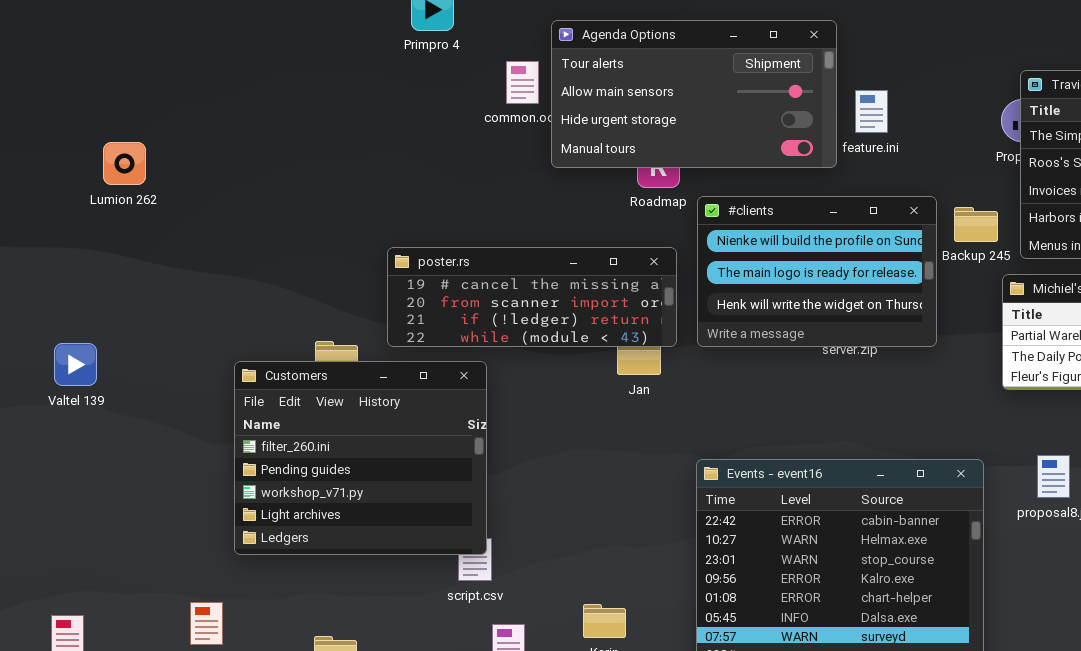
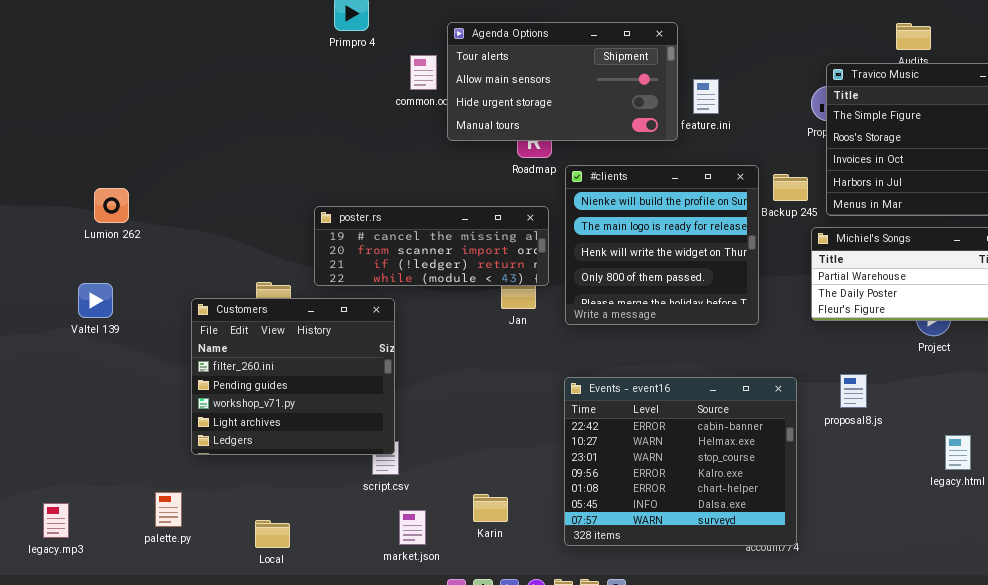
Lumion 262: [103,142,146,185] -> [94,188,129,223], moved
#clients: [697,196,937,347] -> [565,165,759,325], resized
Valtel 139: [54,343,97,386] -> [78,283,113,318], moved

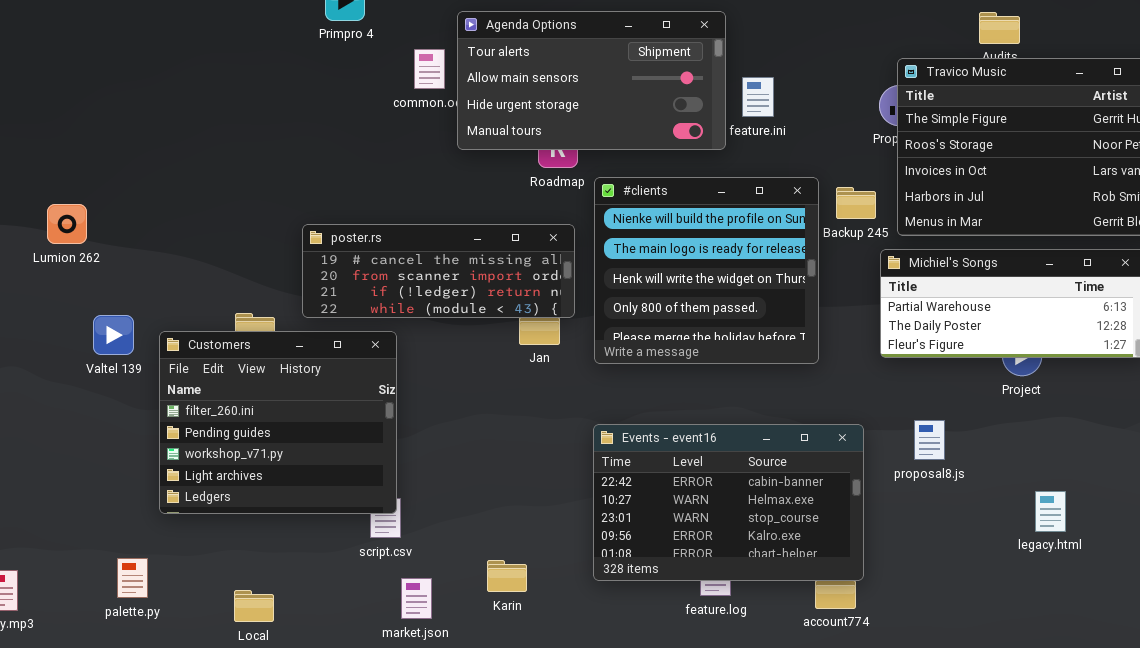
Valtel 139: [78,283,113,318] -> [93,315,134,355], moved
Events - event16: [564,377,797,546] -> [593,424,864,581], resized

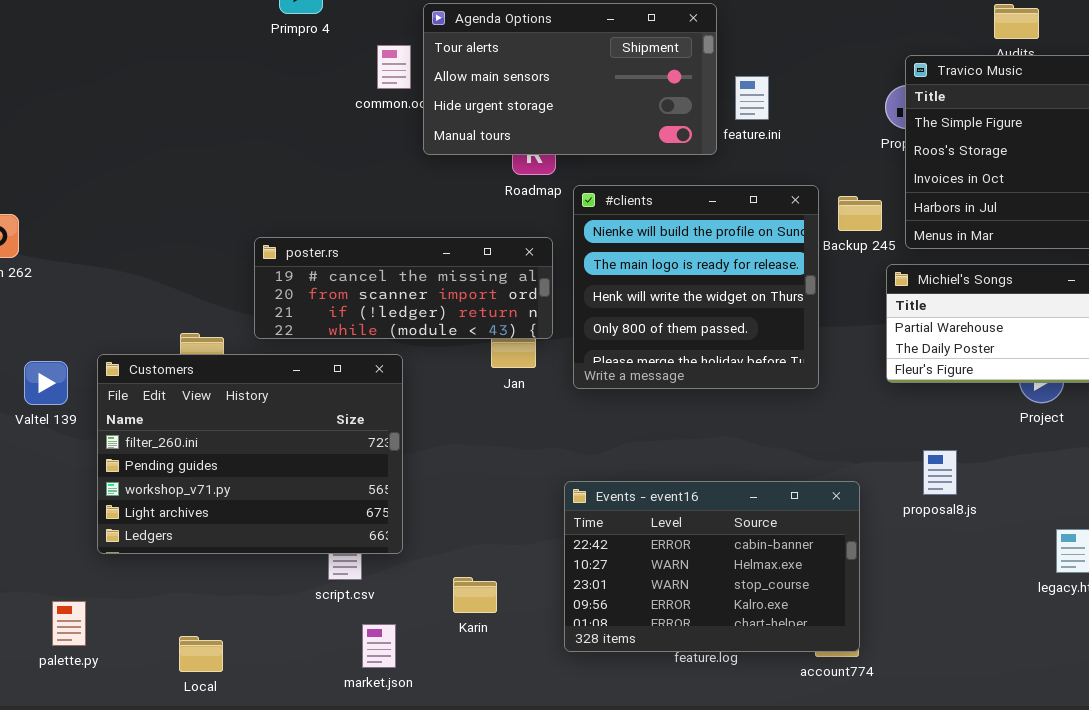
Valtel 139: [93,315,134,355] -> [24,361,68,405], moved
Customers: [159,331,397,514] -> [97,354,403,554], resized
Events - event16: [593,424,864,581] -> [564,481,860,652], moved
Karin: [487,560,527,592] -> [453,577,497,613], moved

